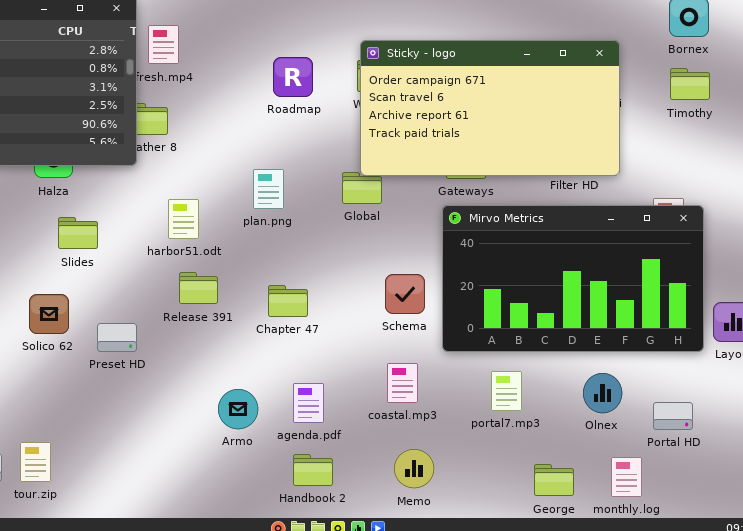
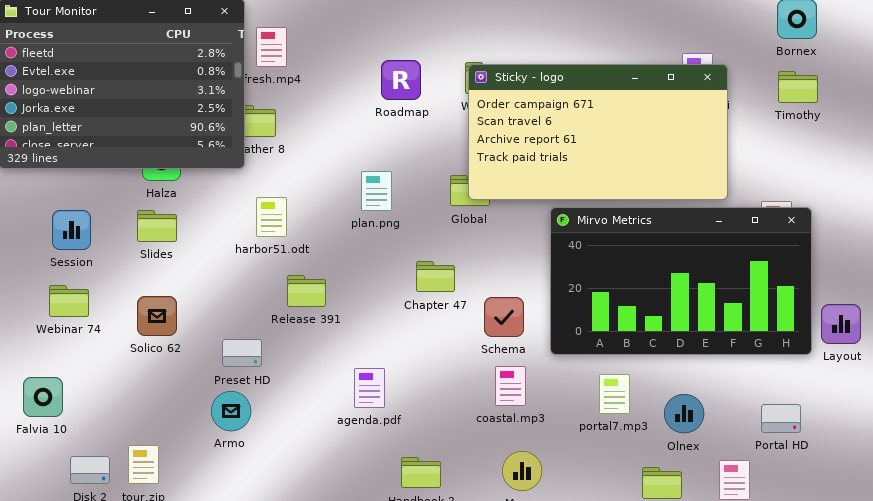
Sticky - logo: [360,40,620,176] -> [468,64,728,200], moved
harbor51.odt: [168,199,199,239] -> [256,197,287,237], moved
Slides: [58,217,98,249] -> [137,210,177,242], moved
Schema: [385,274,425,314] -> [484,297,524,337], moved
Chapter 47: [268,285,308,317] -> [416,261,455,292], moved
Preset HD: [97,323,137,352] -> [222,339,262,367], moved
Olnex: [583,373,622,413] -> [664,394,704,433], moved
agenda.pdf: [293,383,324,423] -> [354,368,385,408], moved
Armo: [218,389,258,429] -> [211,391,251,431], moved

